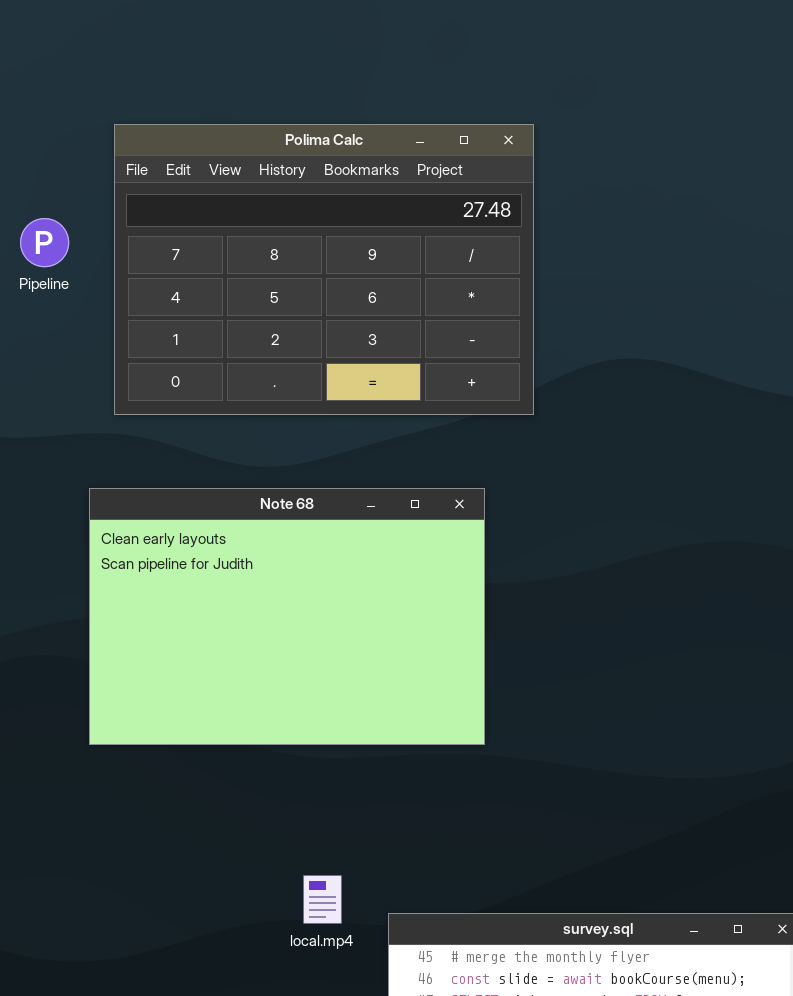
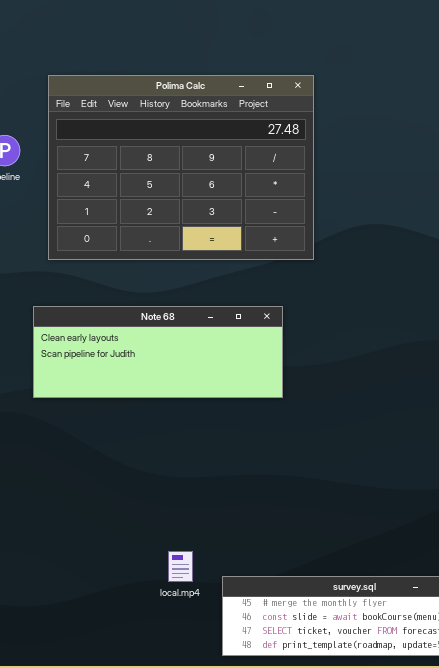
Note 68: [89,488,485,745] -> [33,306,283,398], resized

